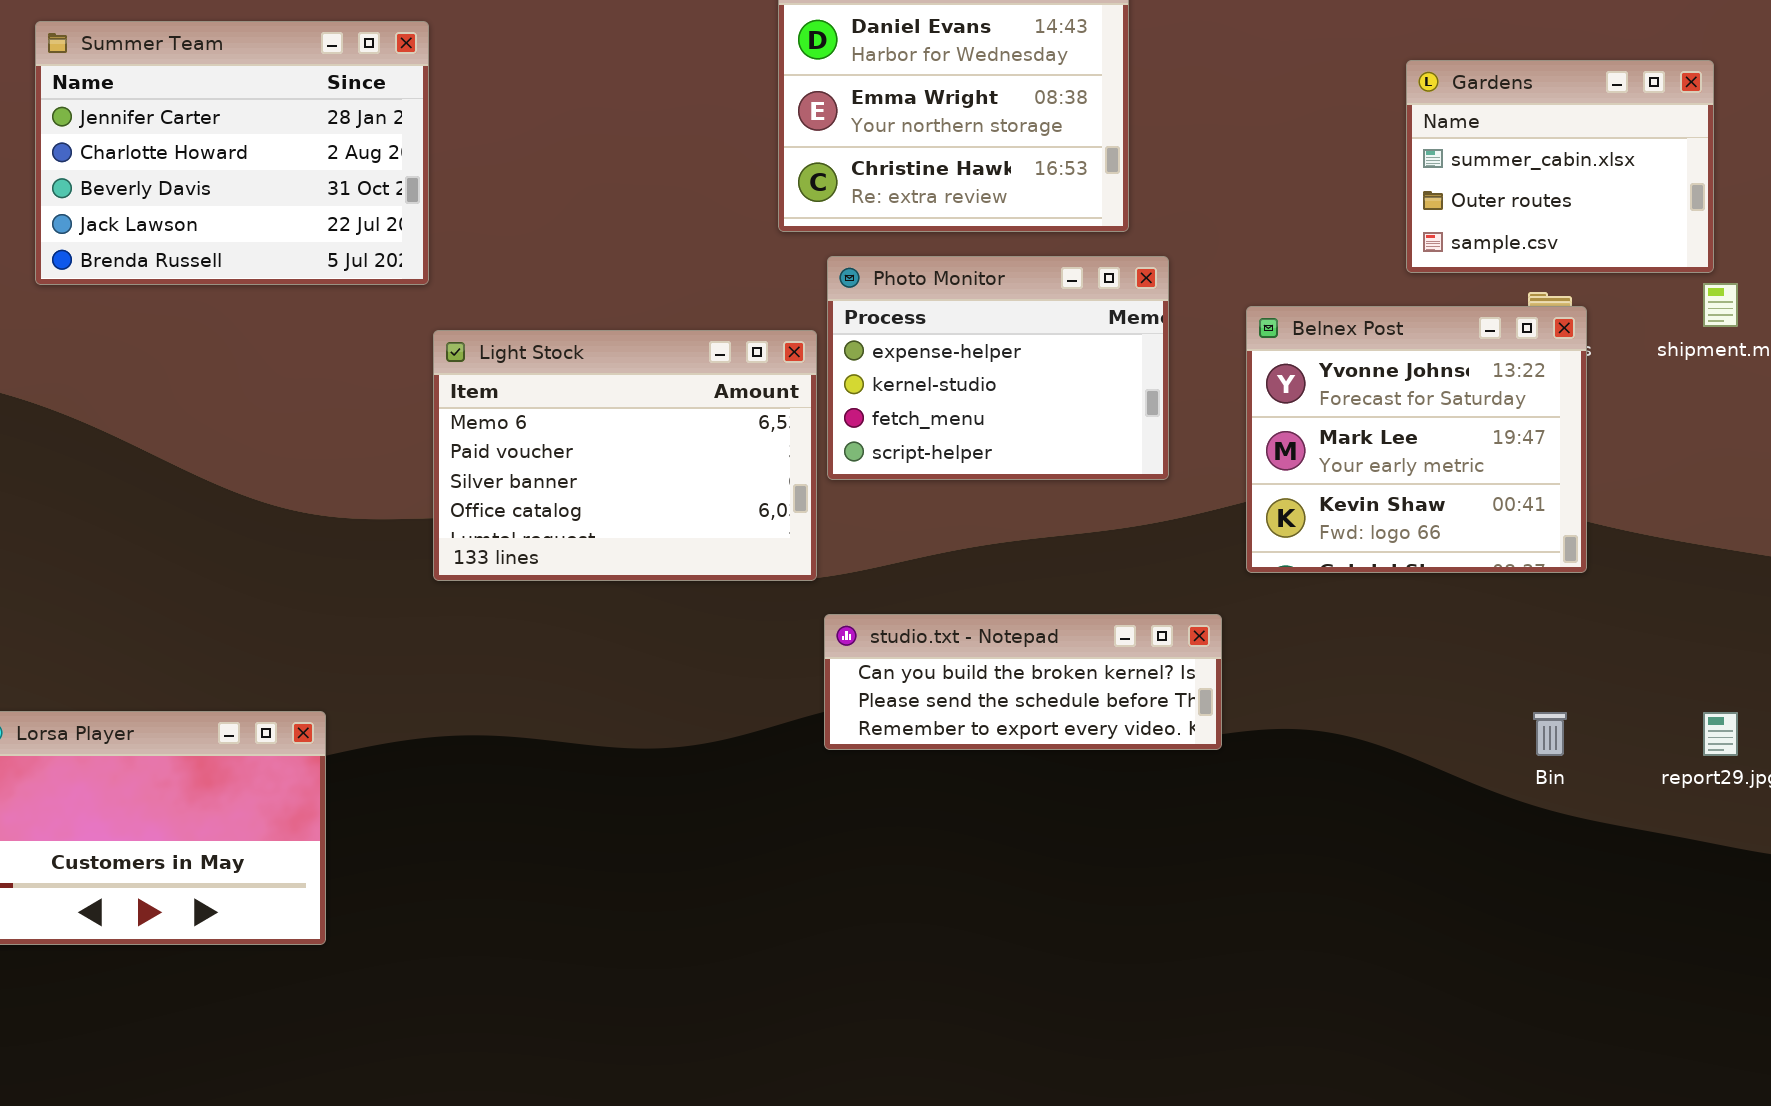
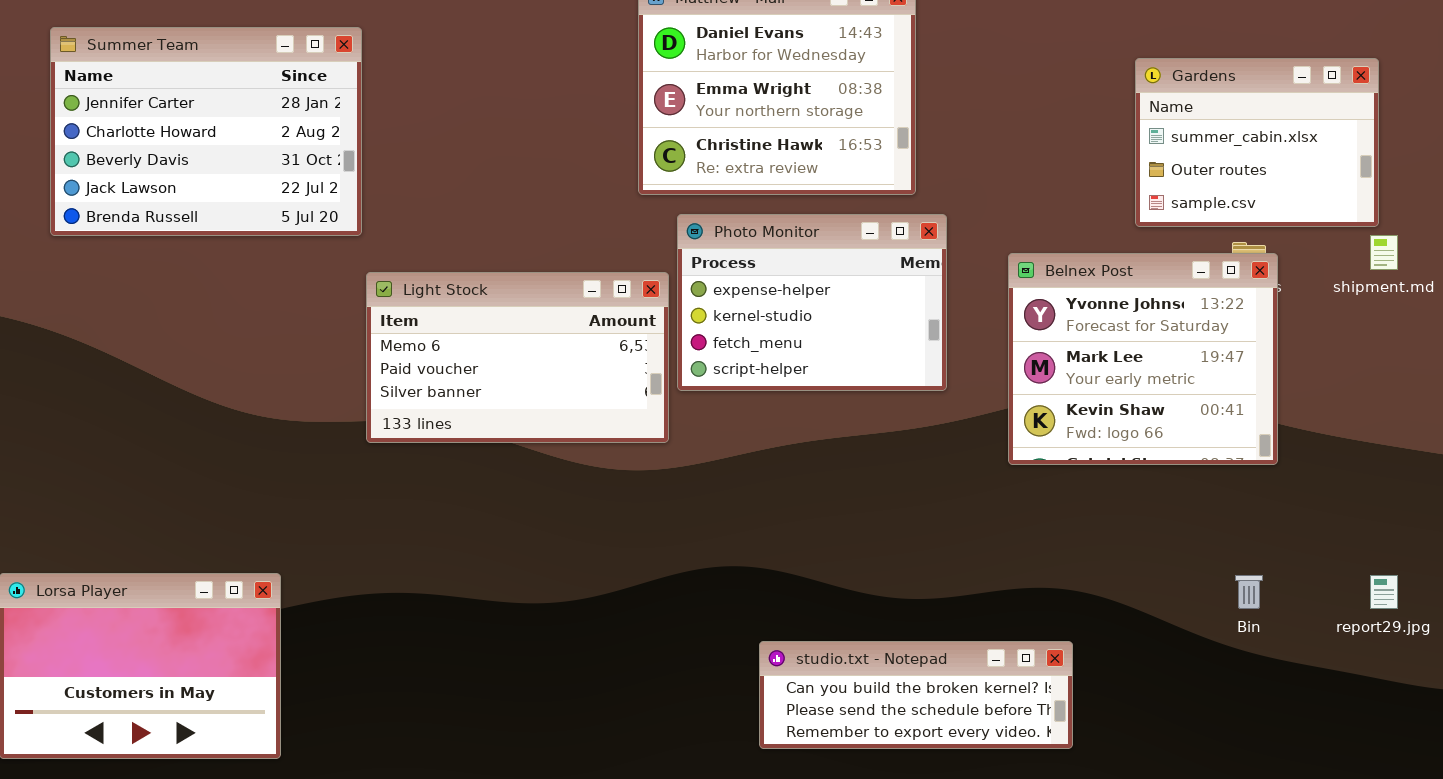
Light Stock: [433,330,817,581] -> [366,272,669,443], resized
studio.txt - Notepad: [824,614,1222,750] -> [759,641,1073,749], moved

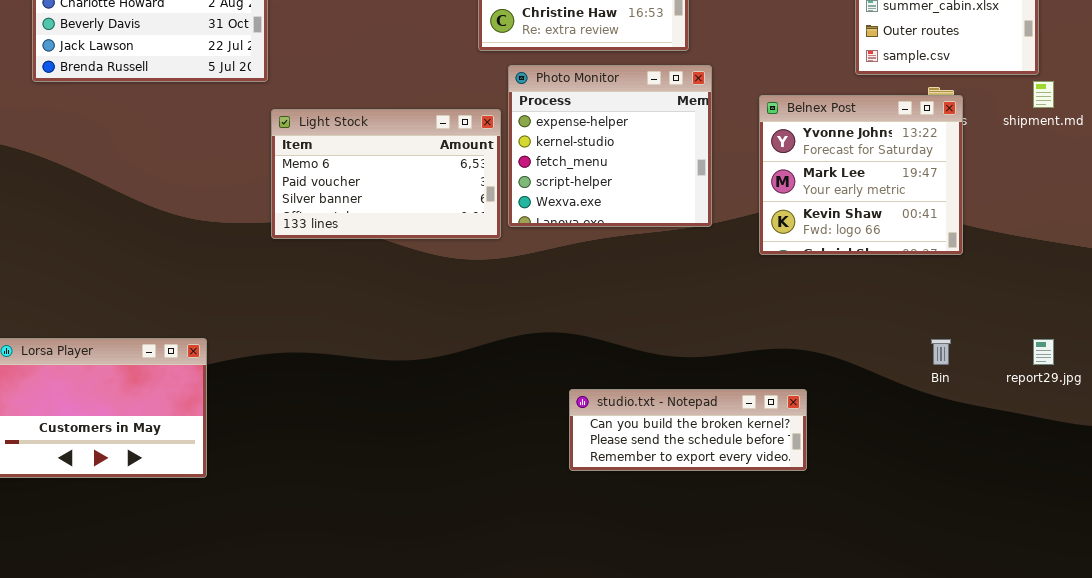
Photo Monitor: [677,214,947,391] -> [508,65,712,227], resized

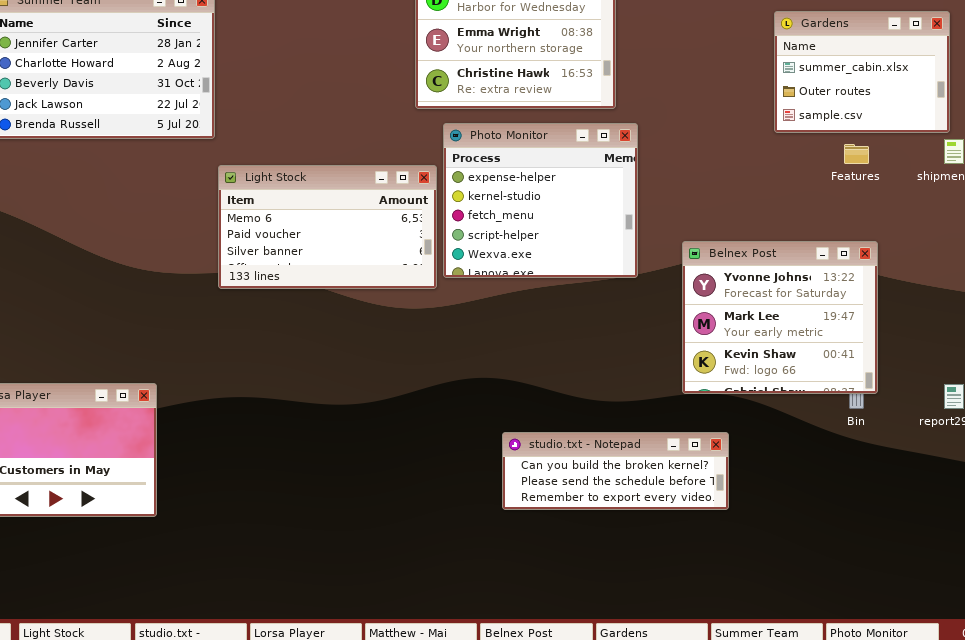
Belnex Post: [759,95,963,255] -> [682,241,878,394], moved

